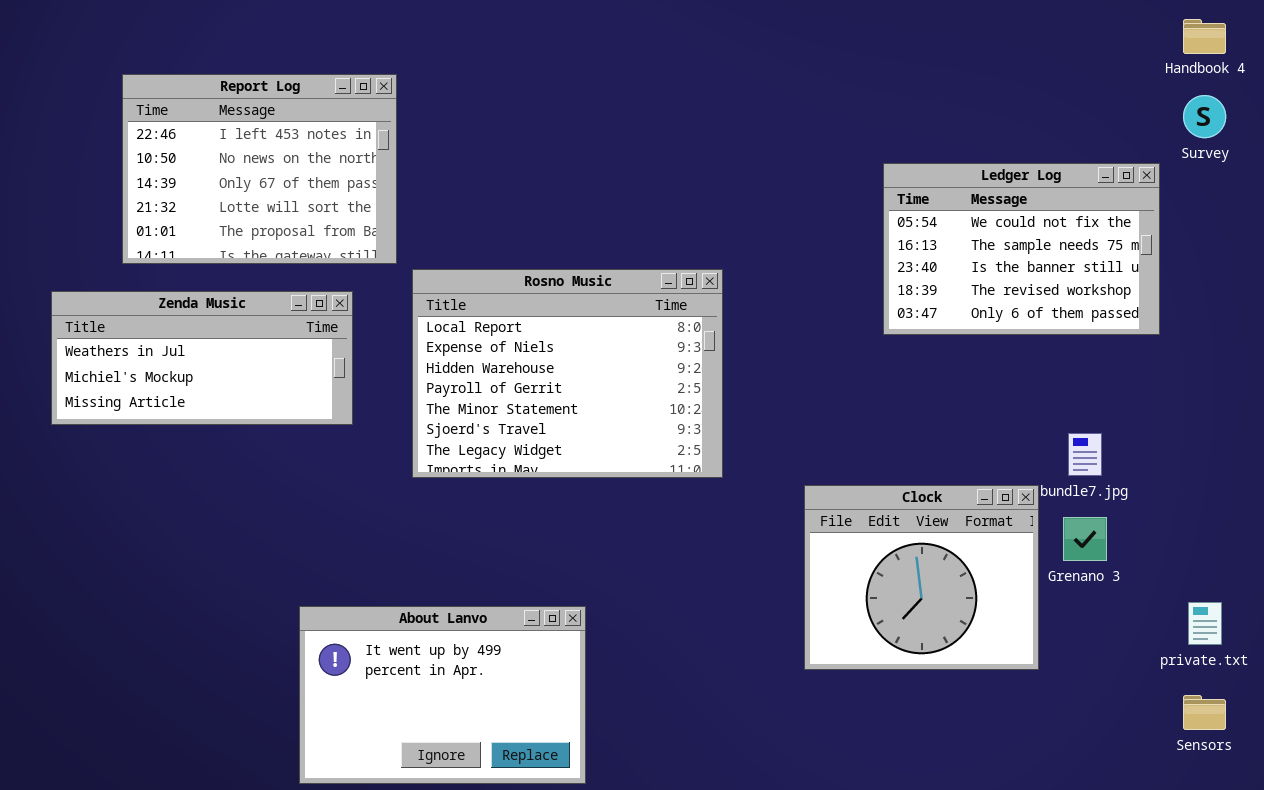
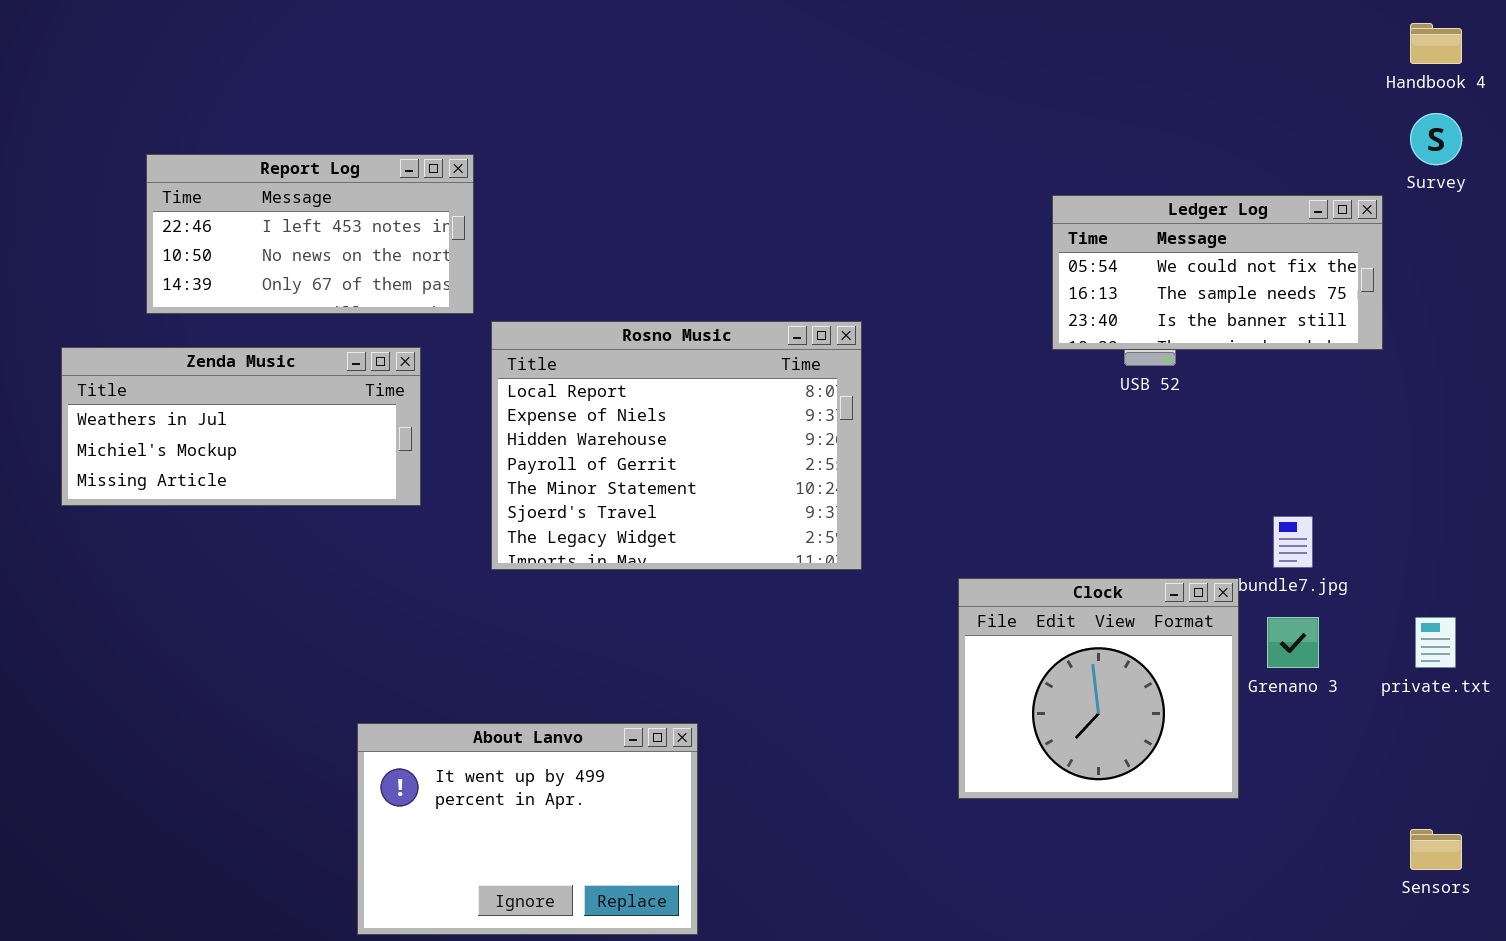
Report Log: [122,74,397,264] -> [146,154,474,314], resized
Ledger Log: [883,163,1160,335] -> [1052,195,1383,350], resized
private.txt: [1188,602,1222,645] -> [1415,617,1456,668], moved

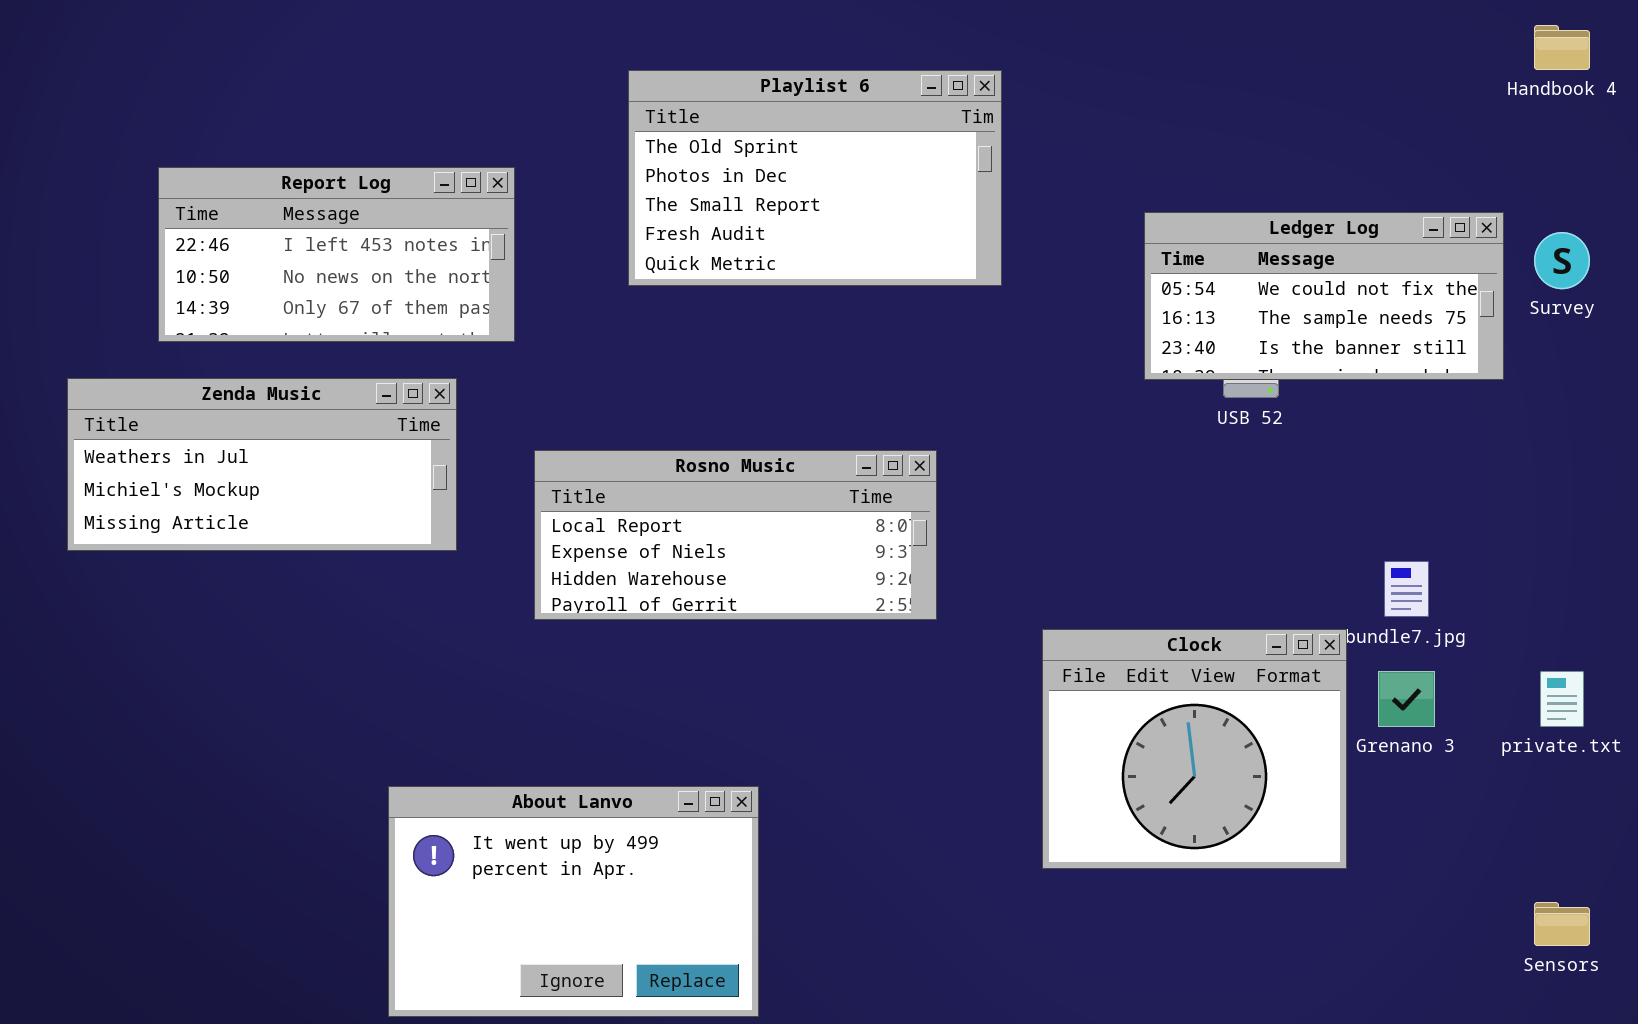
Playlist 6: none -> [628,70,1002,286], opened
Survey: [1410,113,1462,165] -> [1534,232,1590,289], moved
Rosno Music: [491,321,862,570] -> [534,450,937,620], resized

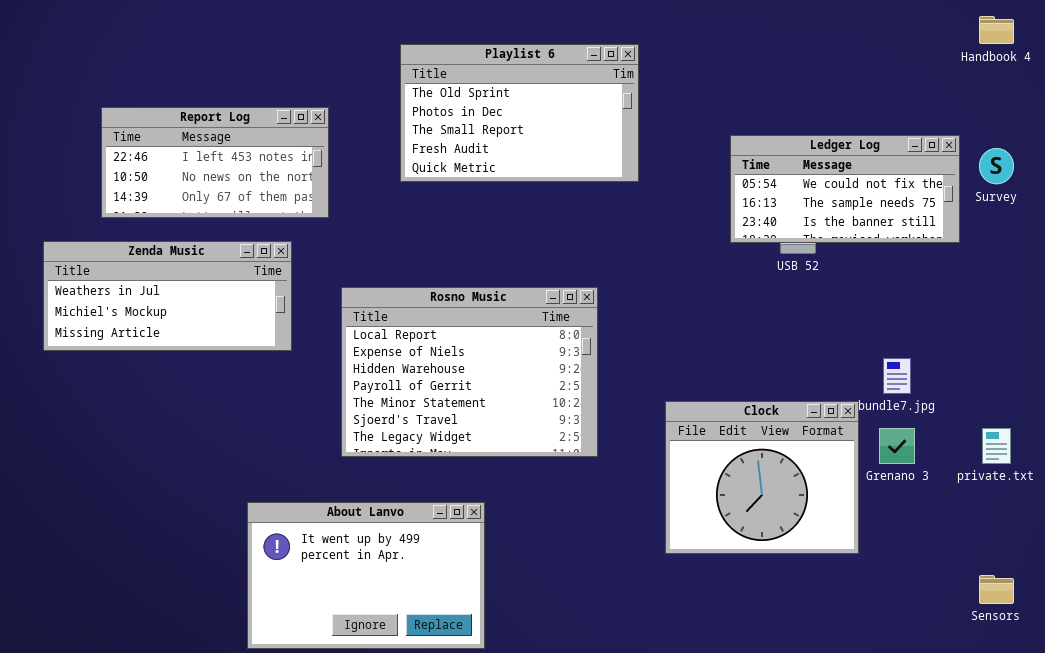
Rosno Music: [534,450,937,620] -> [341,287,598,457], resized

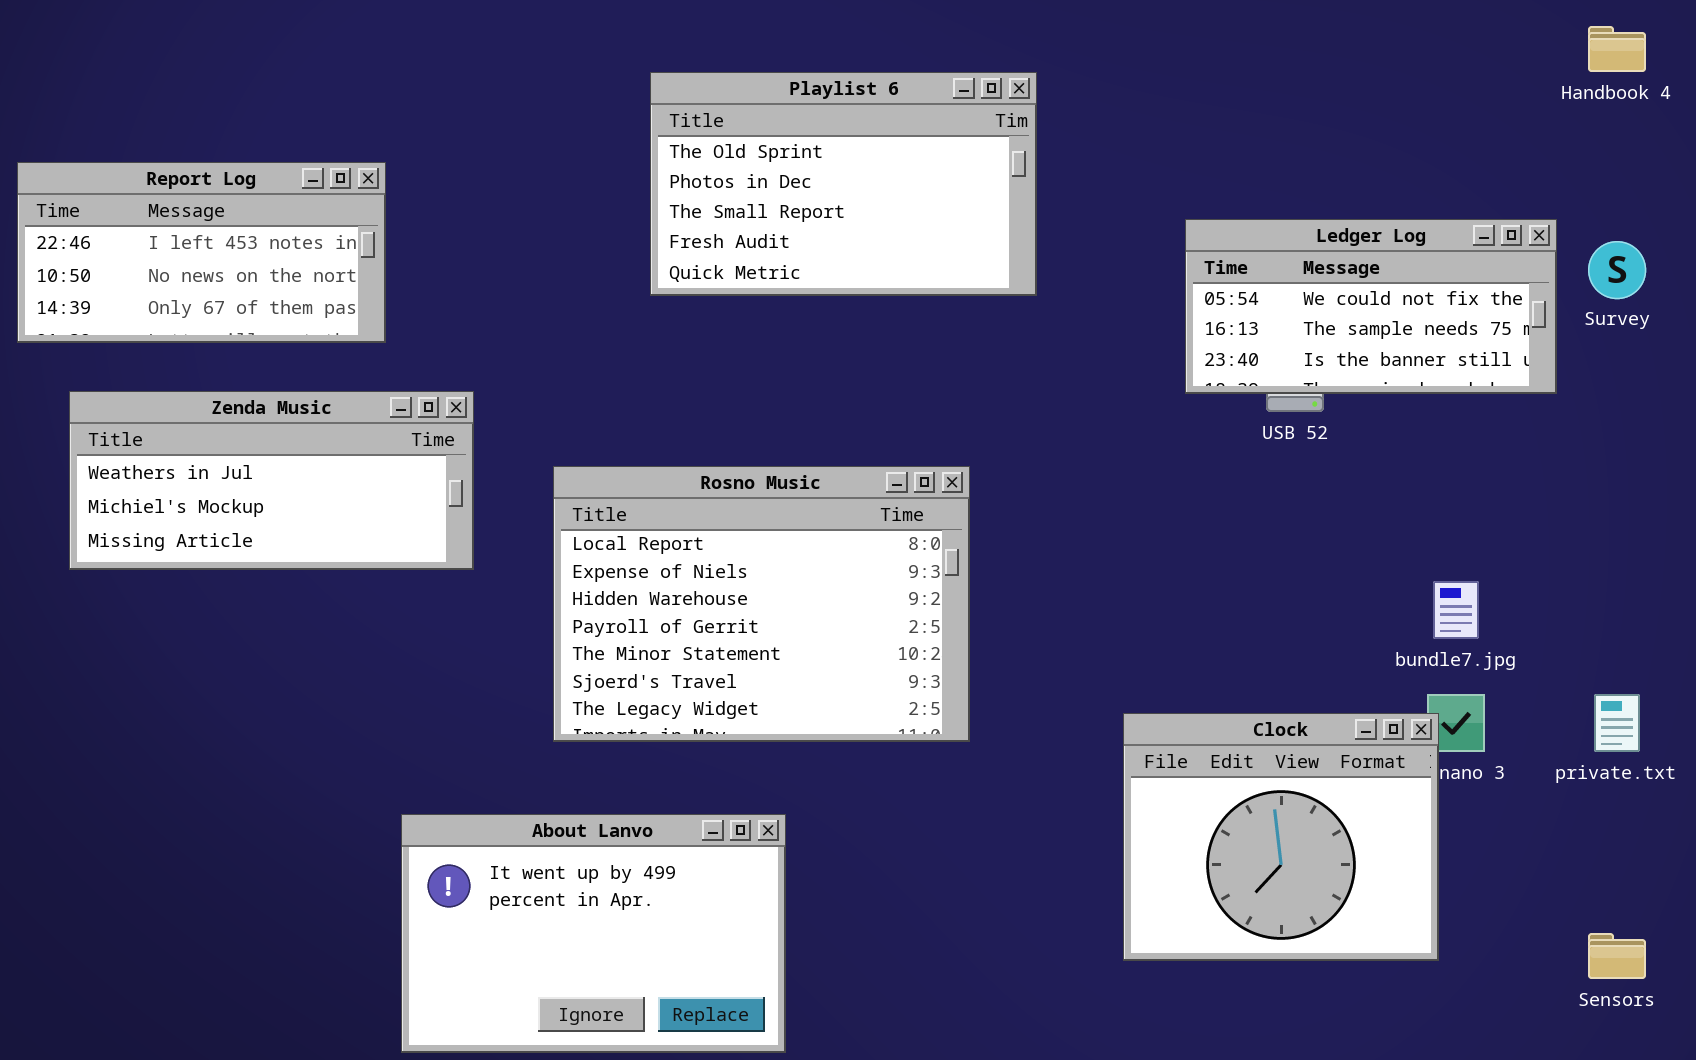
Report Log: [101,107,329,218] -> [17,162,386,343], moved
Clock: [665,401,859,554] -> [1123,713,1439,961], moved

